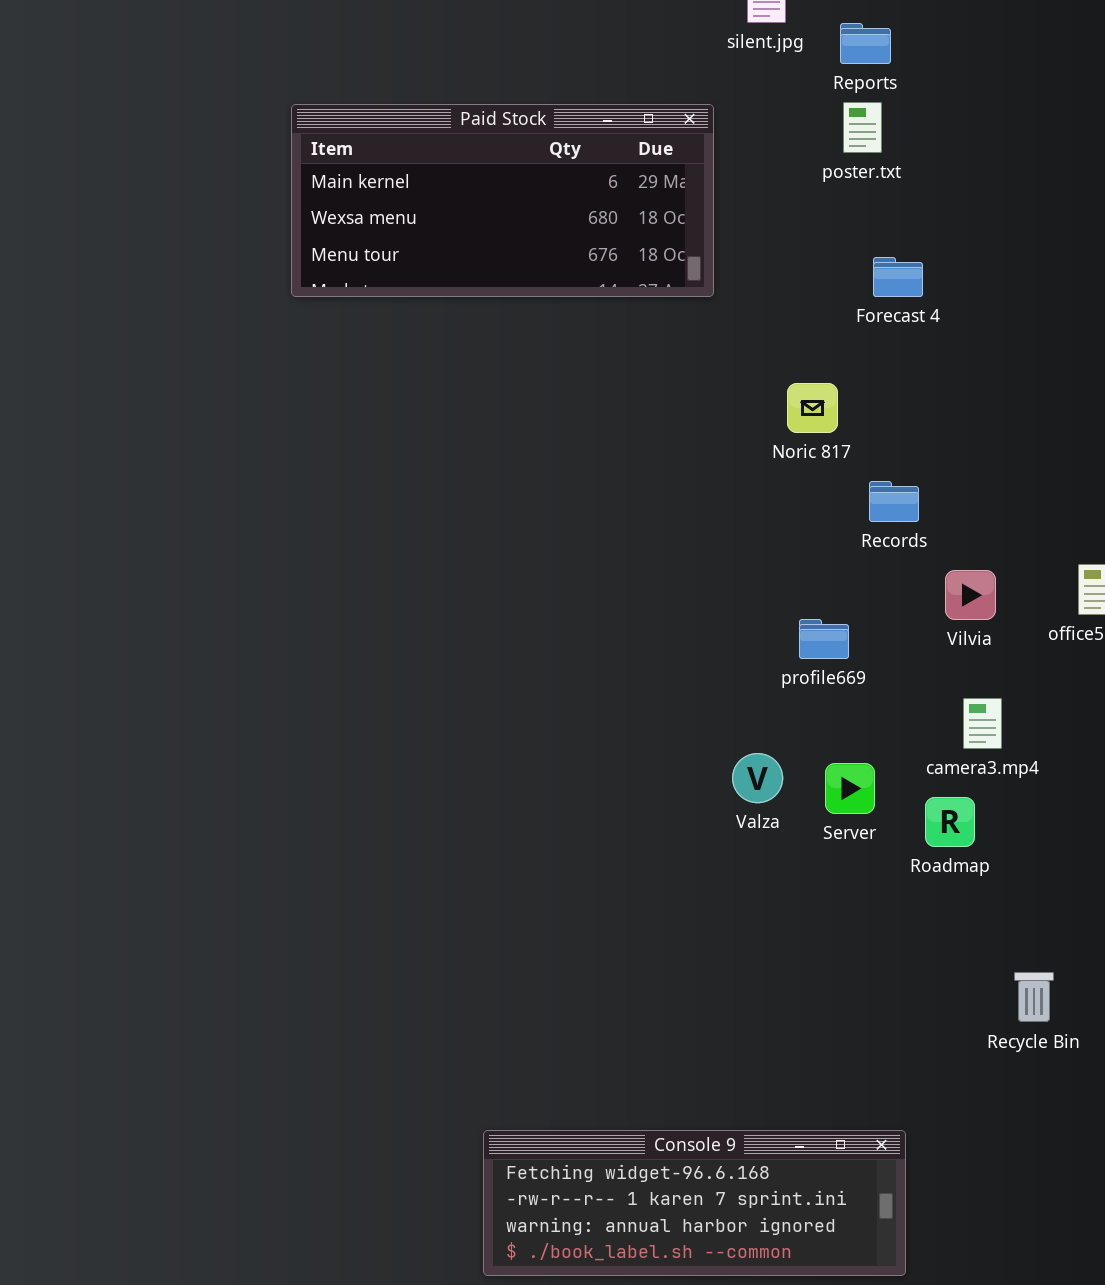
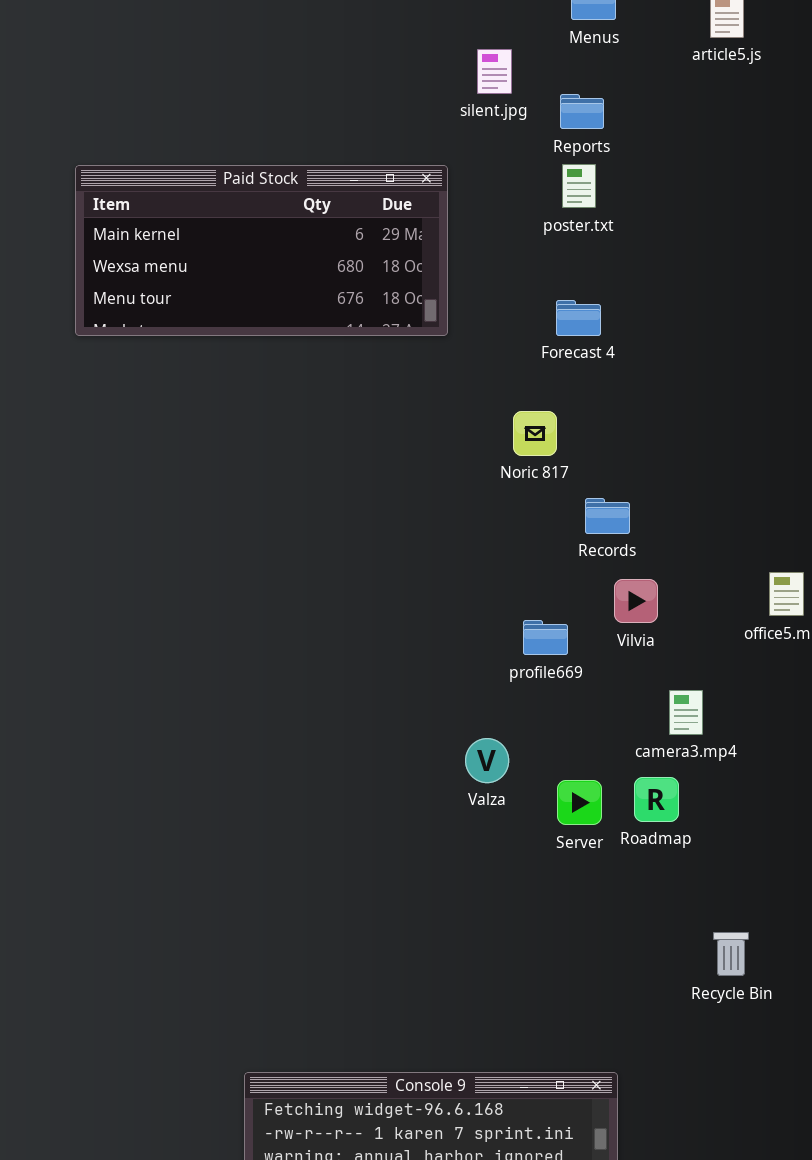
Forecast 4: [873,257,923,297] -> [556,300,601,336], moved
Vilvia: [945,570,996,620] -> [614,579,658,623], moved
Server: [825,763,875,814] -> [557,780,602,825], moved

